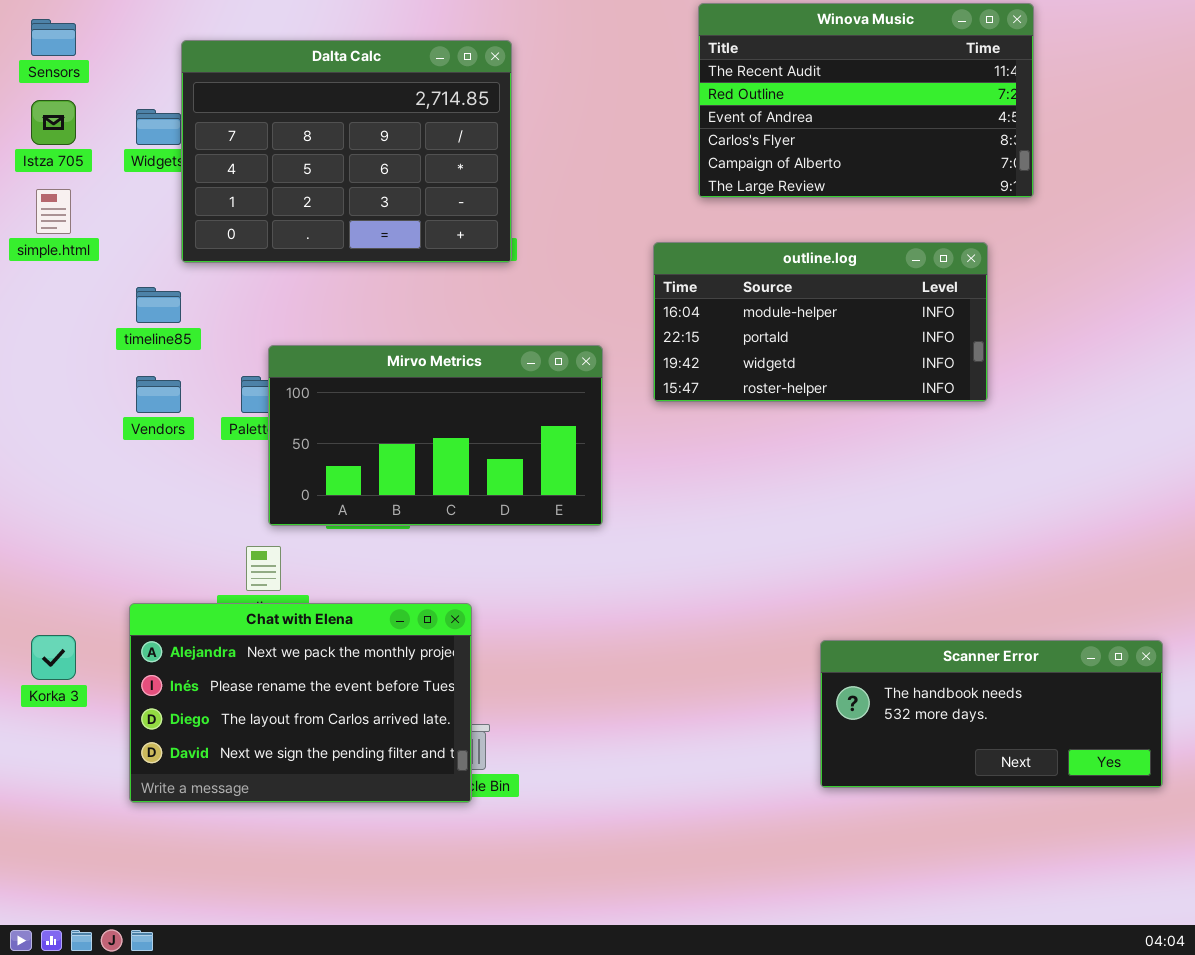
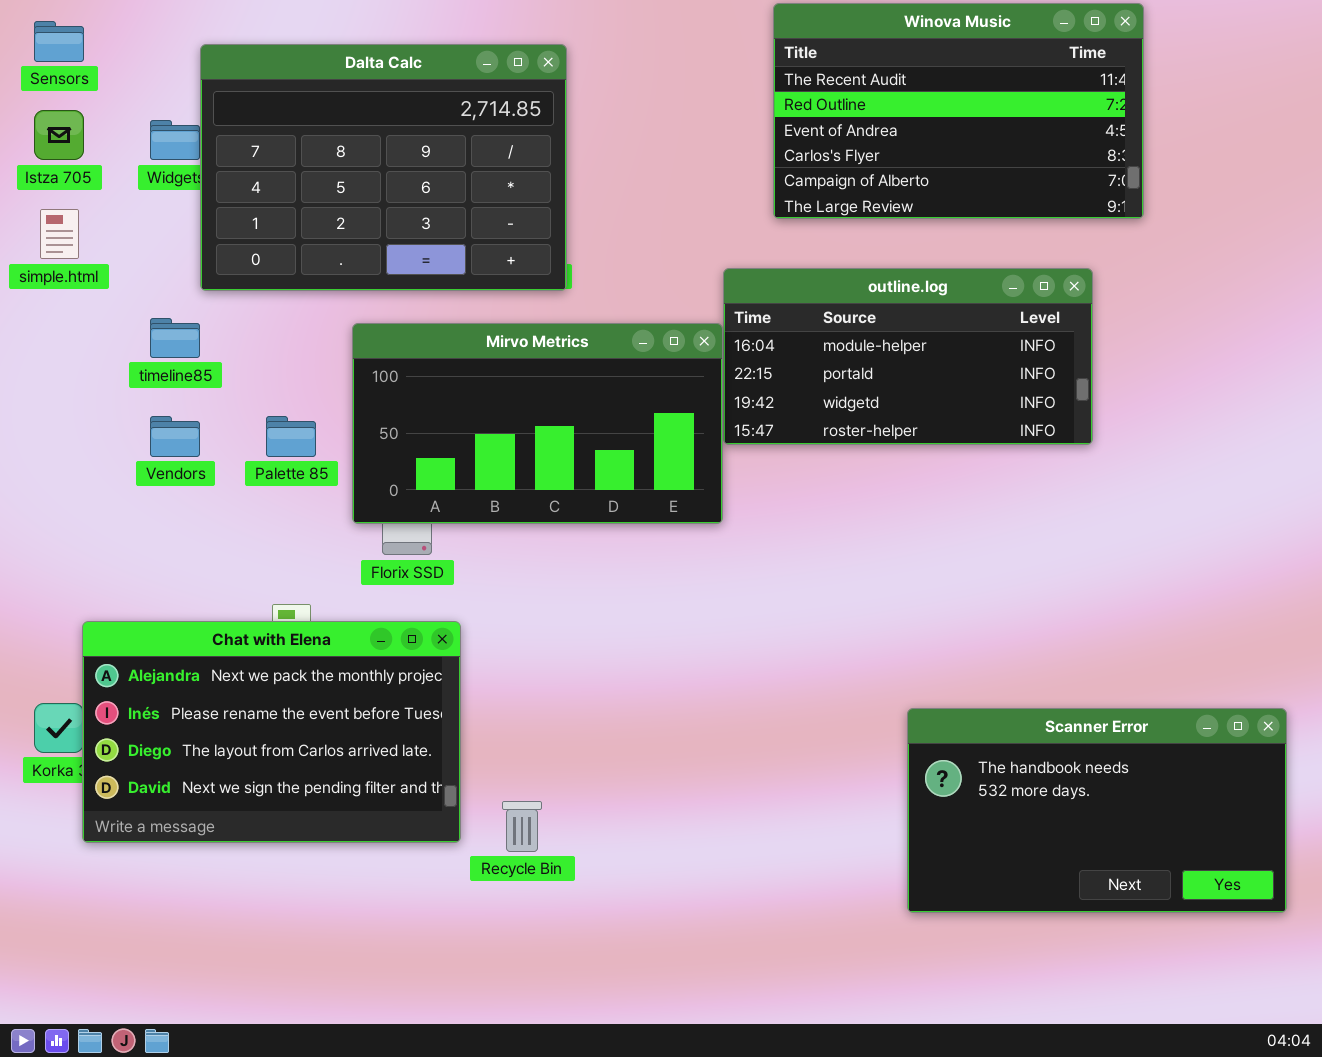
Mirvo Metrics: [268,345,603,526] -> [352,323,723,524], moved
Chat with Elena: [129,603,472,803] -> [82,621,461,843], moved
Scanner Error: [820,640,1163,788] -> [907,708,1287,913], resized

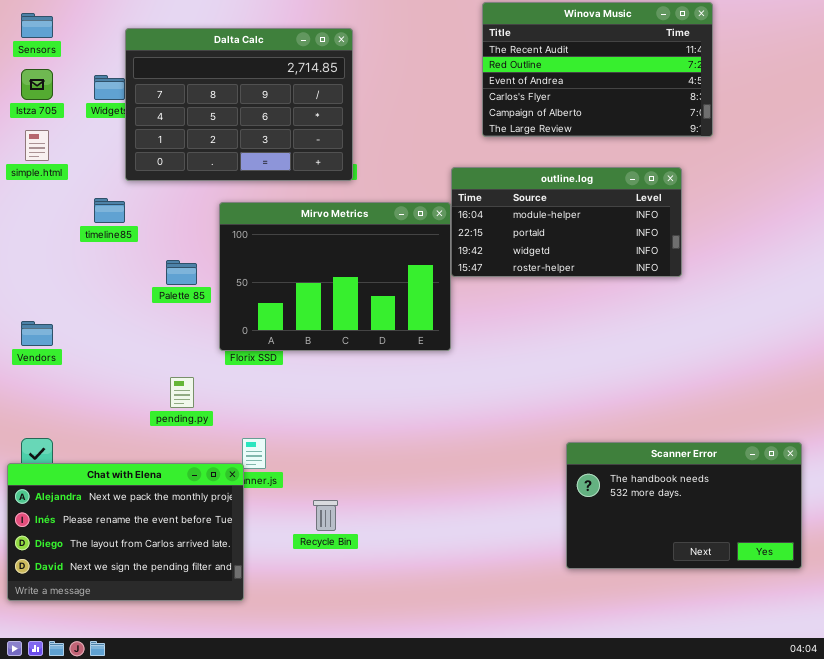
Mirvo Metrics: [352,323,723,524] -> [219,202,451,351], resized
Vendors: [150,416,200,457] -> [21,321,53,346], moved
Chat with Elena: [82,621,461,843] -> [7,463,244,601], moved

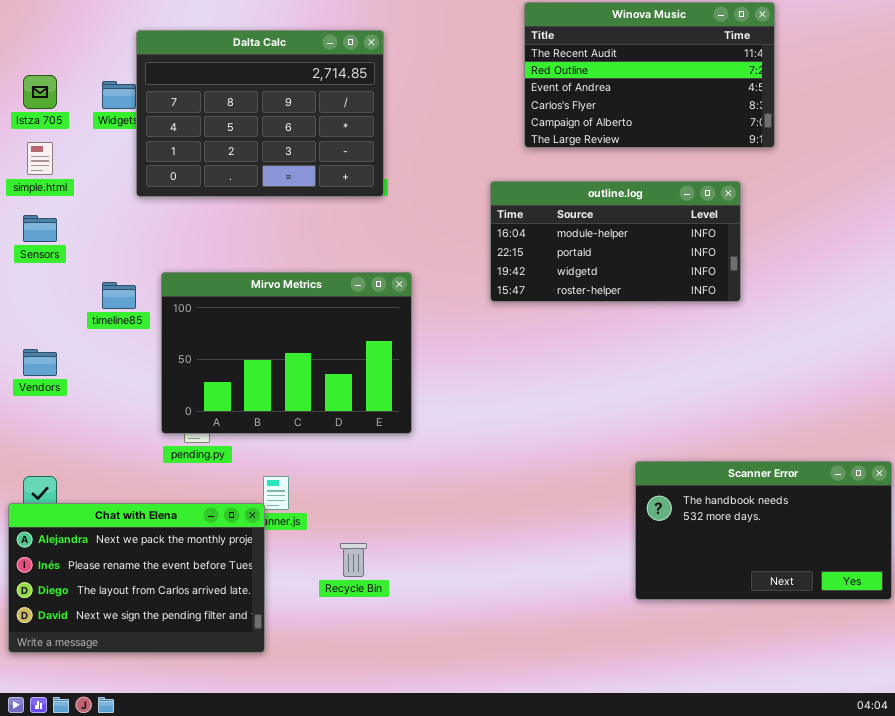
Sensors: [21,13,53,38] -> [23,215,57,242], moved
timeline85: [94,198,125,223] -> [102,282,136,309], moved
Mirvo Metrics: [219,202,451,351] -> [161,272,412,434], moved
Scanner Error: [566,442,802,569] -> [635,461,892,600], moved

